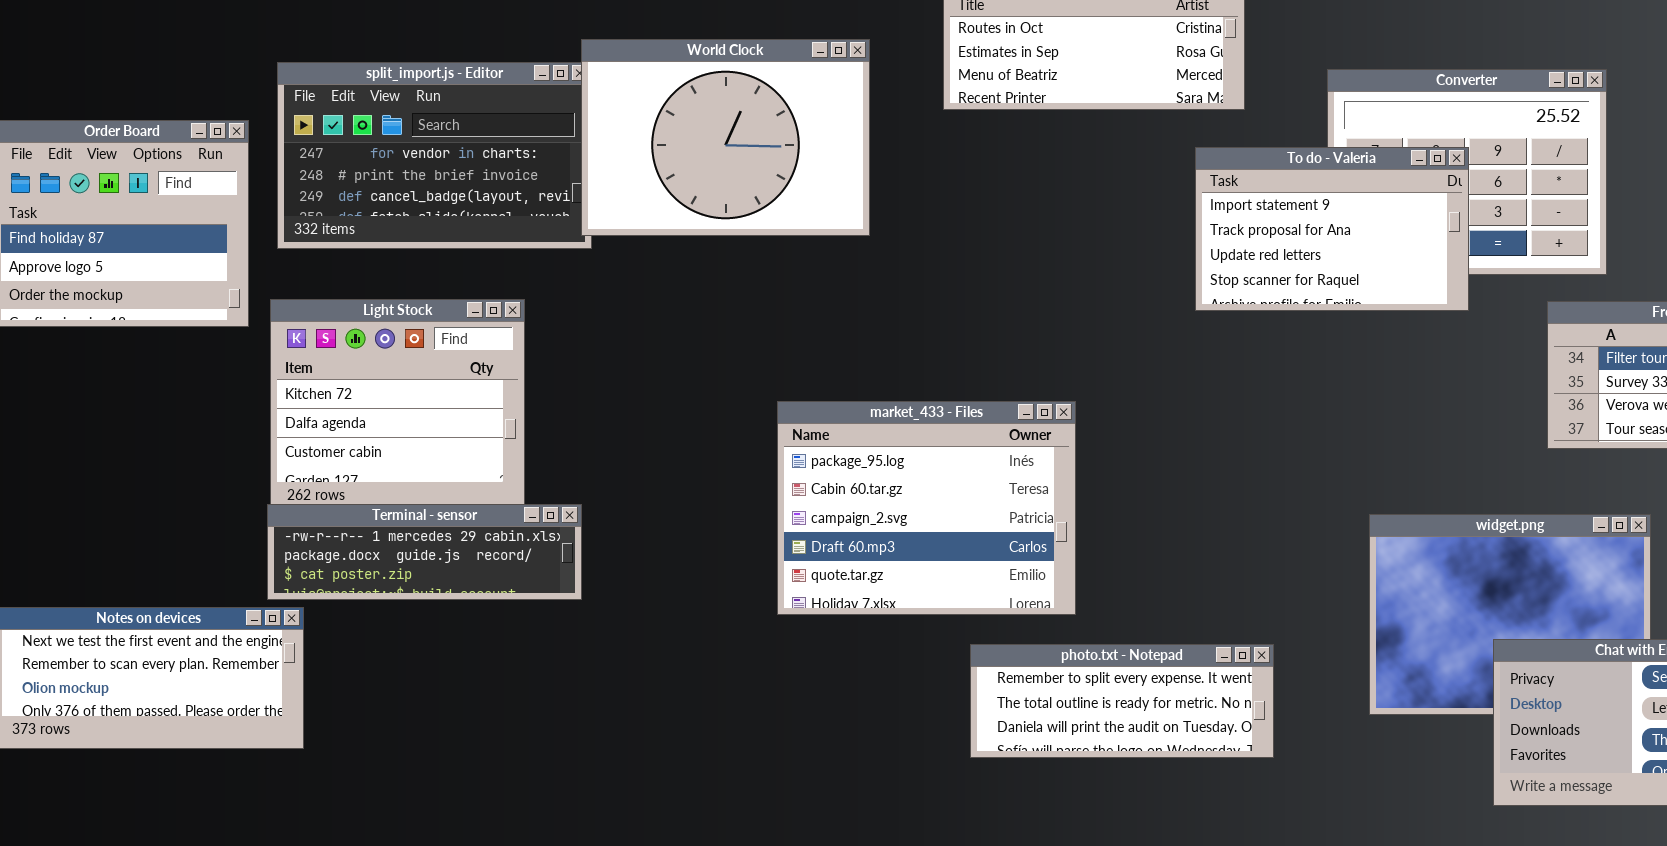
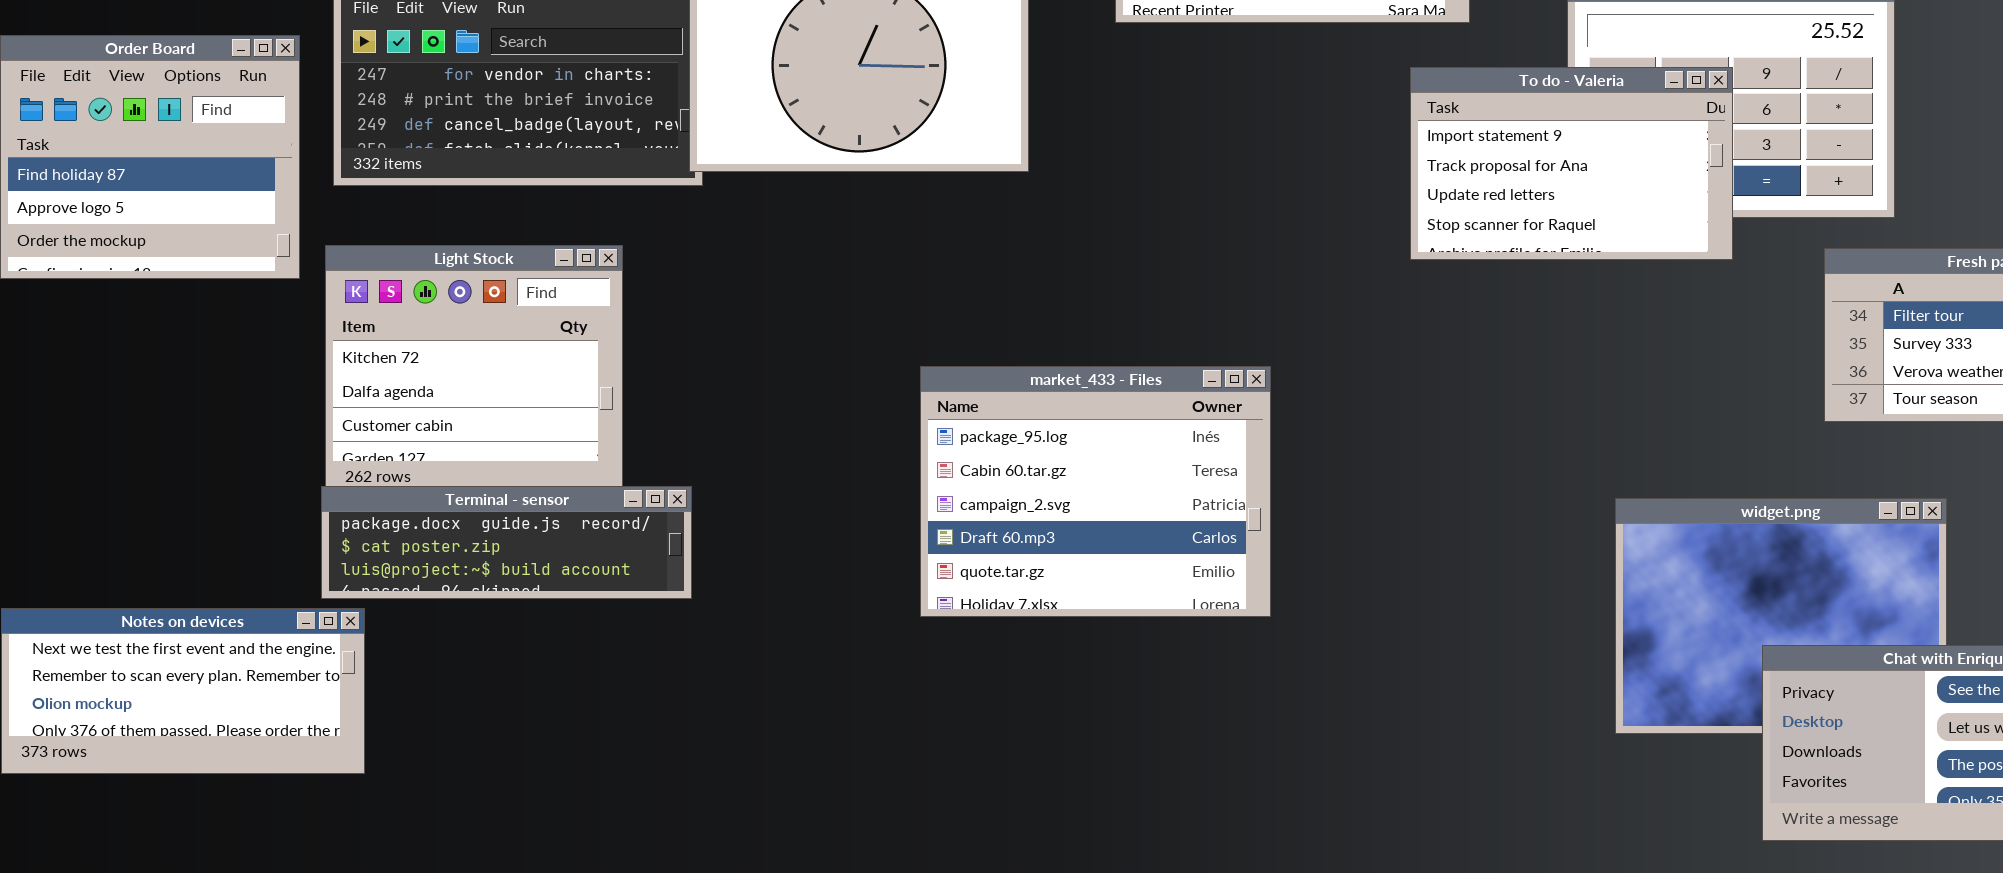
Terminal - sensor: [267,504,582,600] -> [321,486,692,599], scrolled down 1 row
photo.txt - Notepad: [970,644,1274,758] -> none, closed

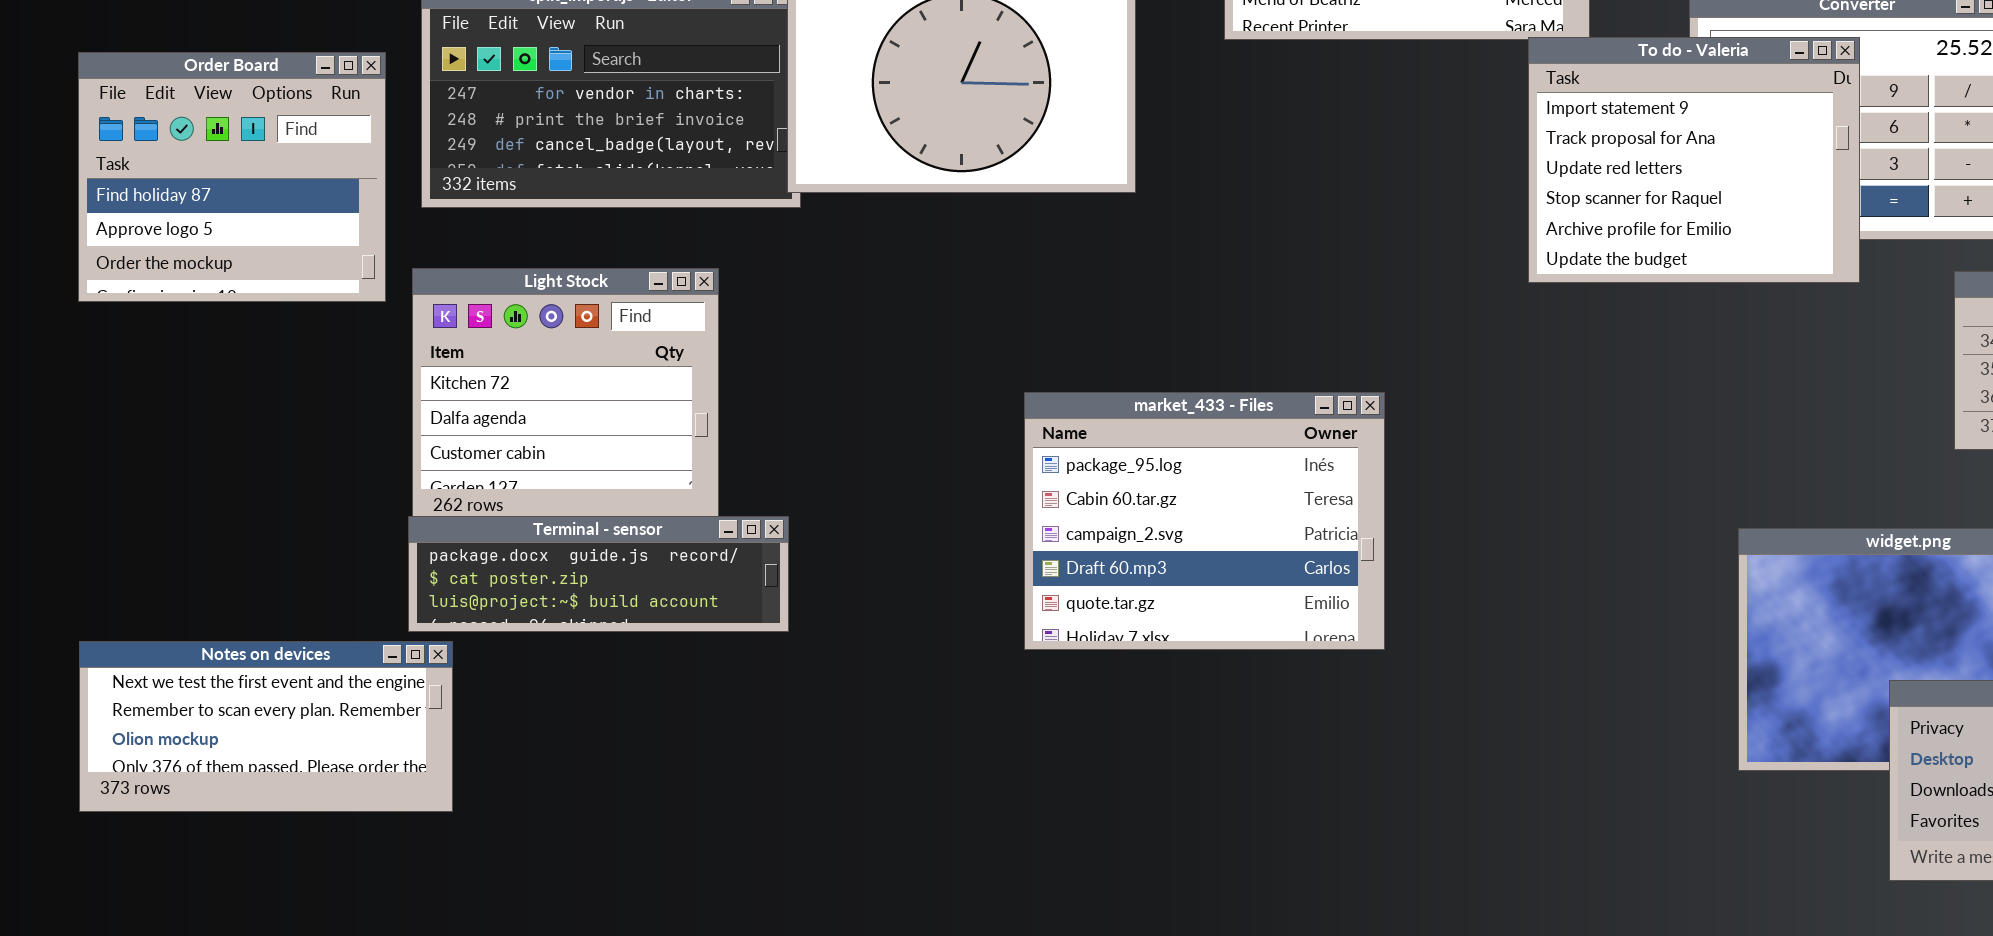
To do - Valeria: [1410,67,1733,260] -> [1528,37,1860,283], resized

